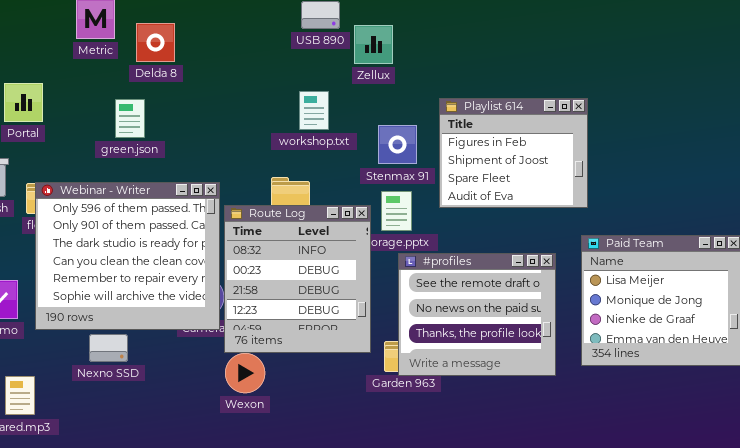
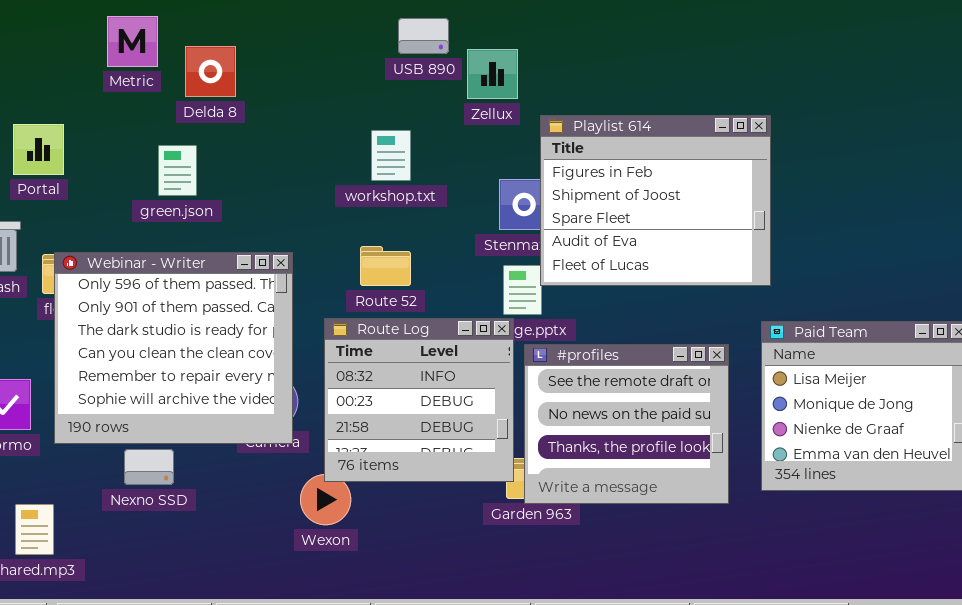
workshop.txt: [299,91,329,130] -> [371,130,411,181], moved
Playlist 614: [439,98,588,208] -> [540,115,771,286], resized
Route Log: [224,205,371,353] -> [324,318,514,482], moved, resized

